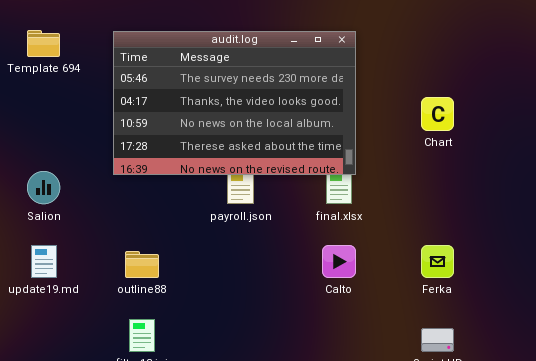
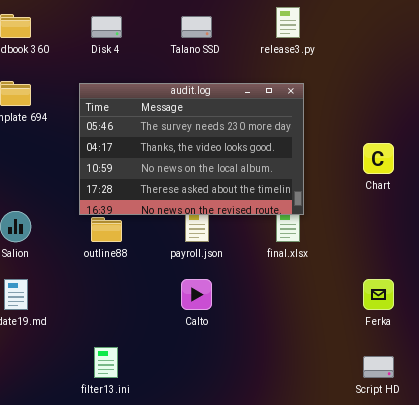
Calto: [322,245,356,278] -> [181,279,212,310], moved
outline88: [125,251,159,278] -> [91,217,122,242], moved

